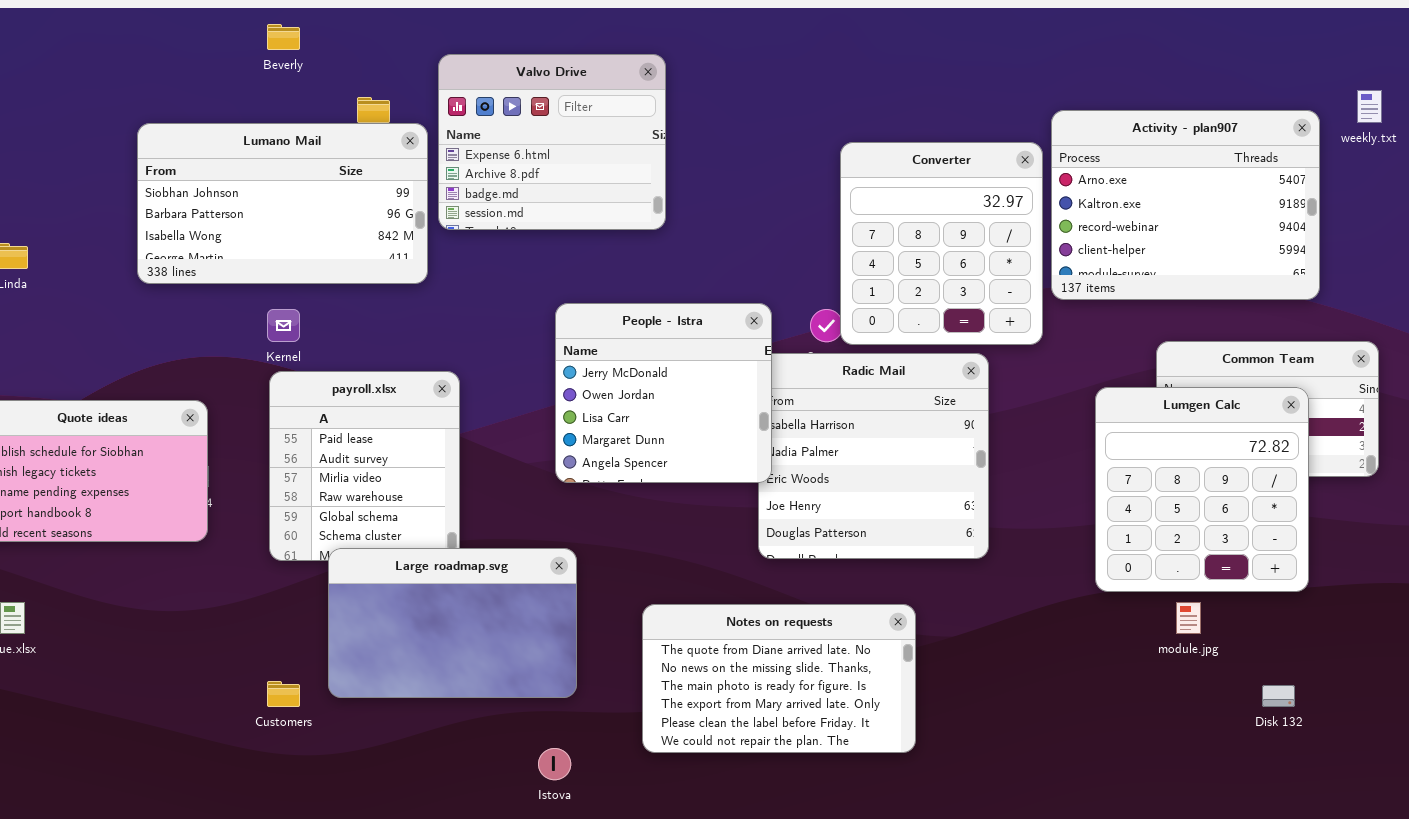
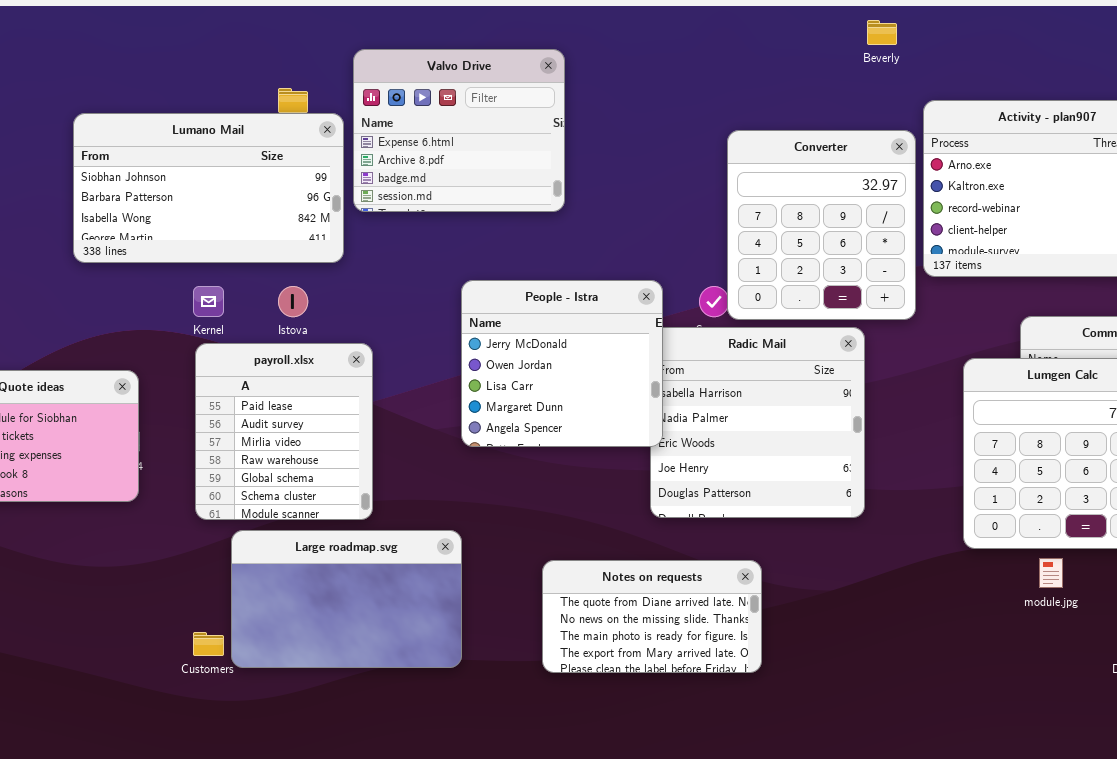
Beverly: [267,24,300,50] -> [867,20,897,45], moved
Large roadmap.svg: [328,548,577,698] -> [231,530,462,668], moved
Notes on requests: [642,604,916,753] -> [542,560,762,673], resized
Istova: [538,748,571,780] -> [278,286,308,317], moved

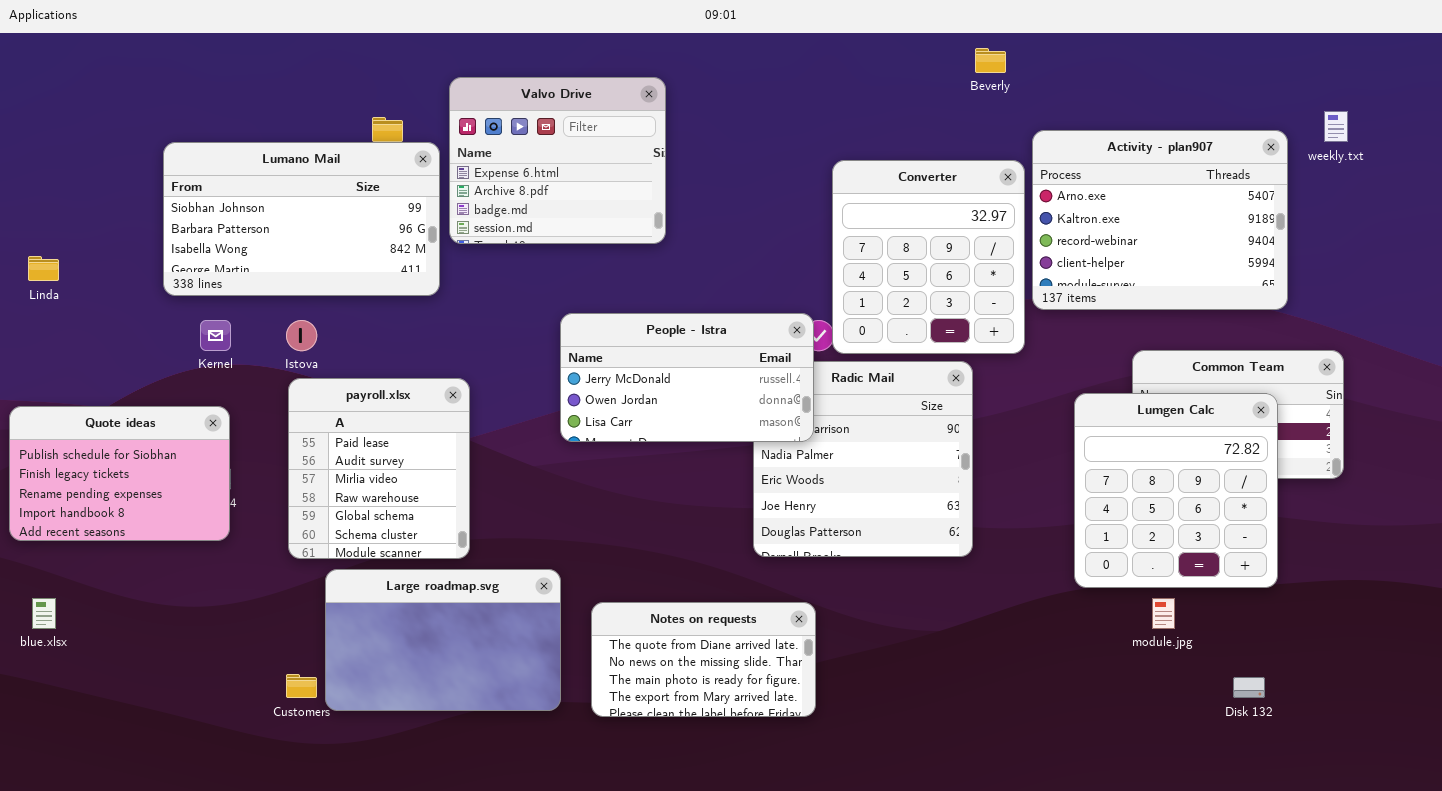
People - Istra: [461,280,663,447] -> [560,313,814,442], resized
Kernel: [193,286,224,317] -> [200,320,231,351], moved
Istova: [278,286,308,317] -> [286,320,317,351], moved
Notes on requests: [542,560,762,673] -> [591,602,816,717], moved

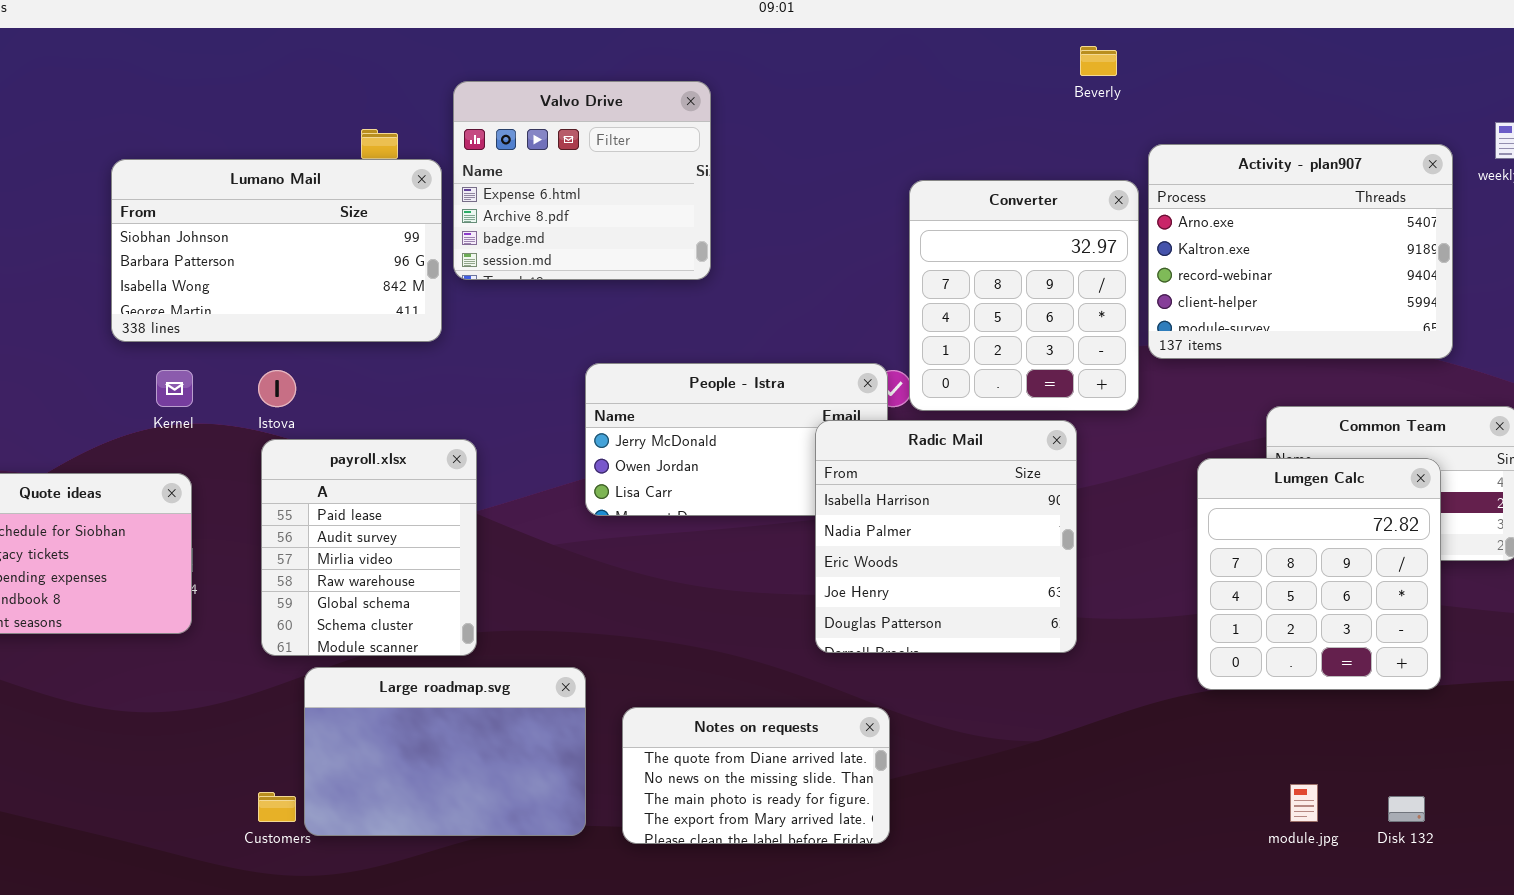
Radic Mail: [753,361,973,557] -> [815,420,1077,653], raised
module.jpg: [1152,598,1175,629] -> [1290,784,1318,822], moved

